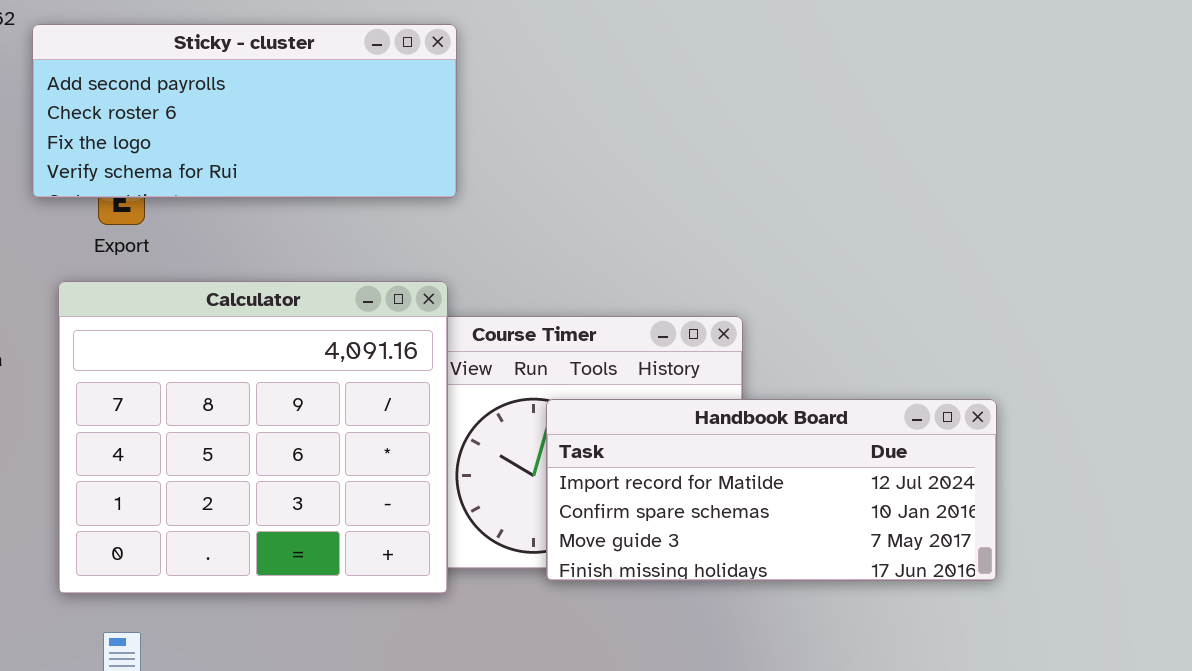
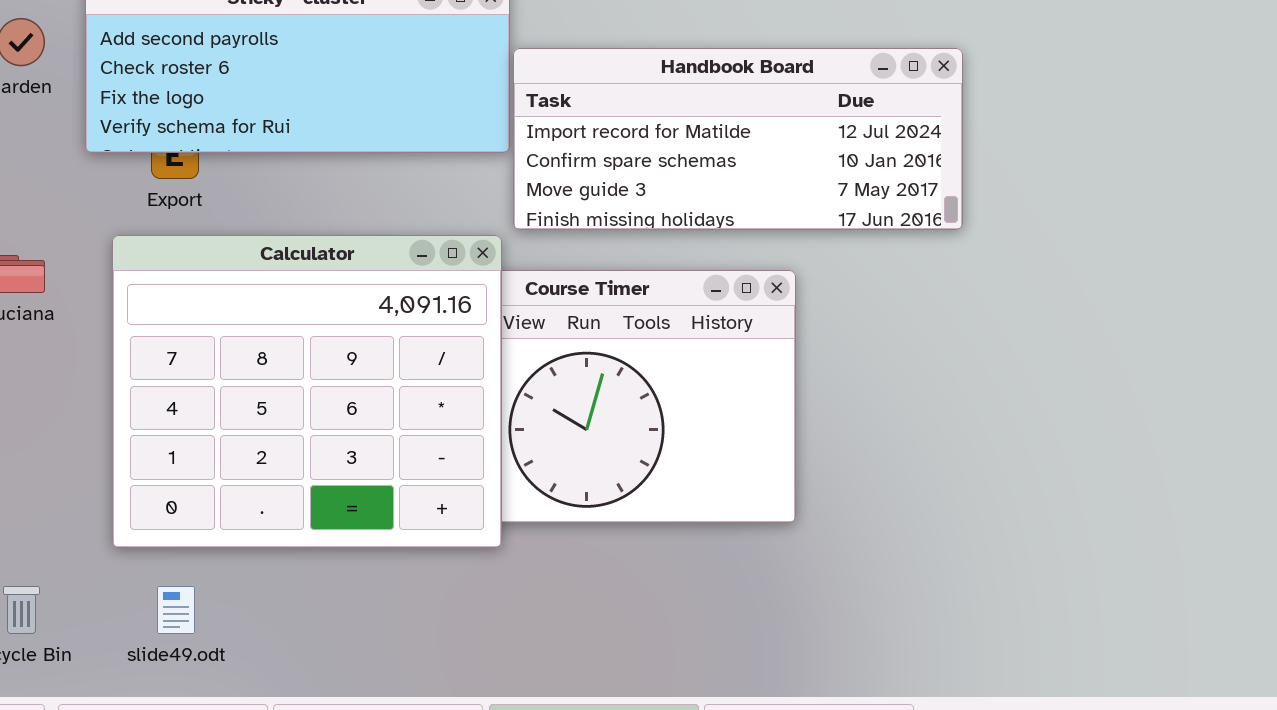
Handbook Board: [546,399,997,581] -> [513,48,963,230], moved

